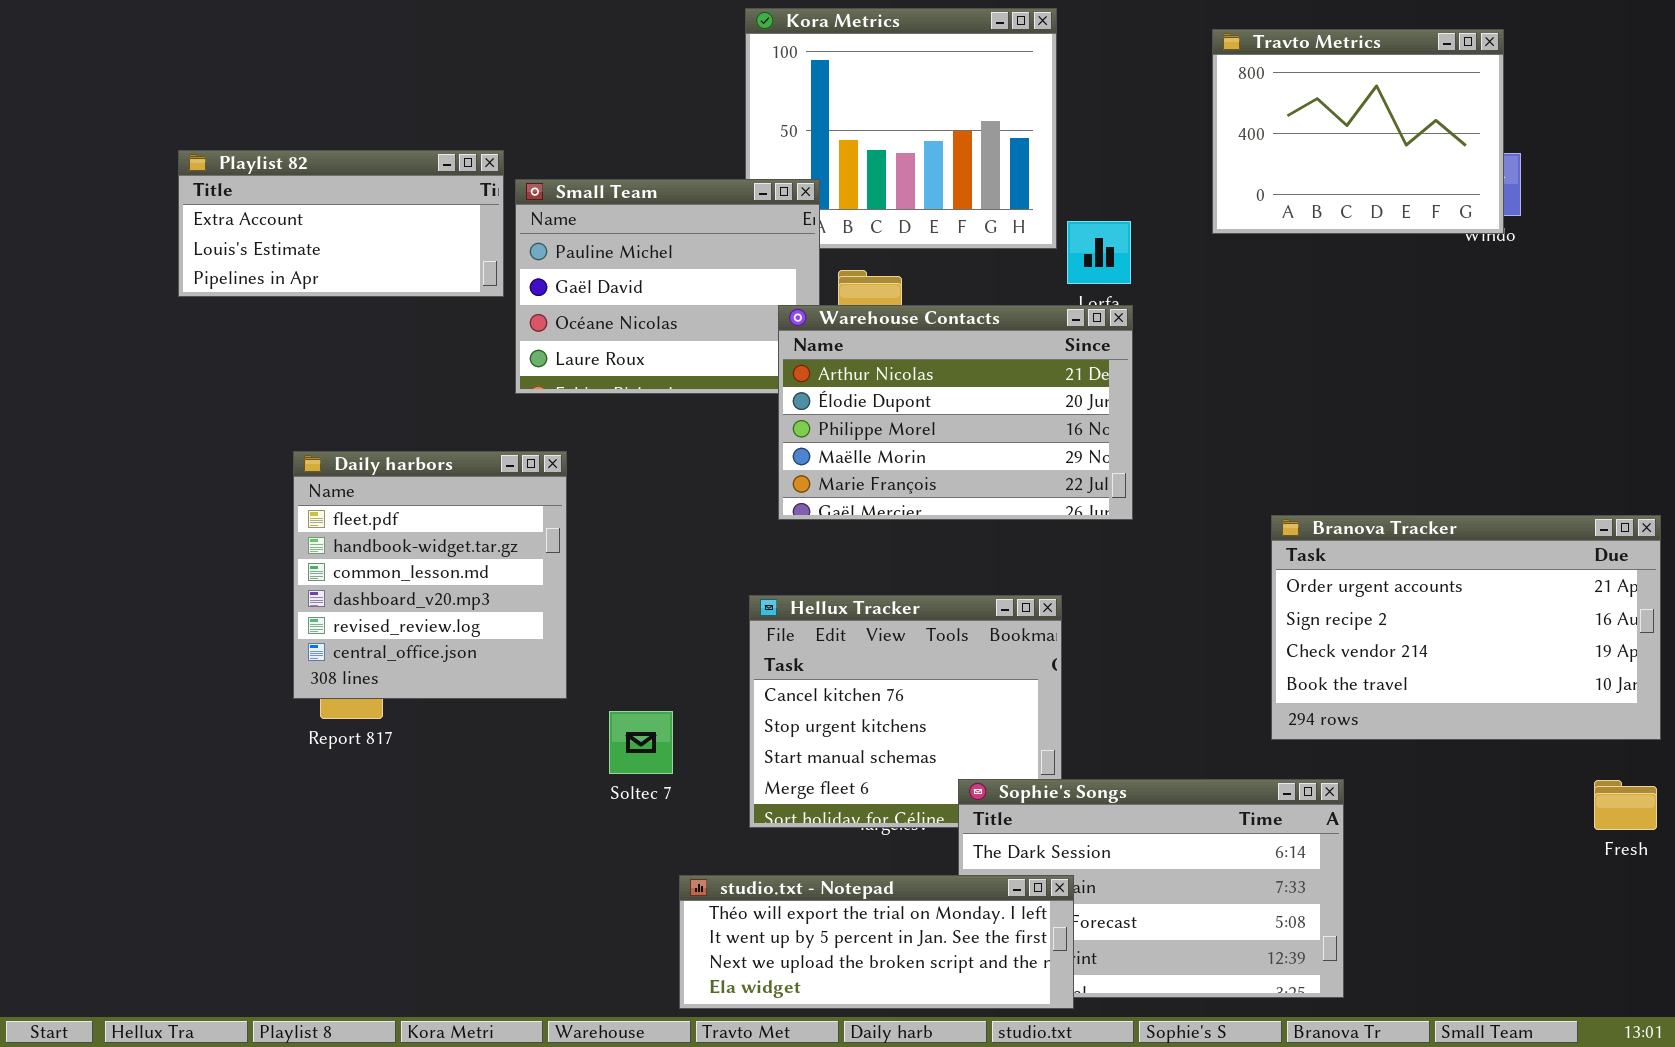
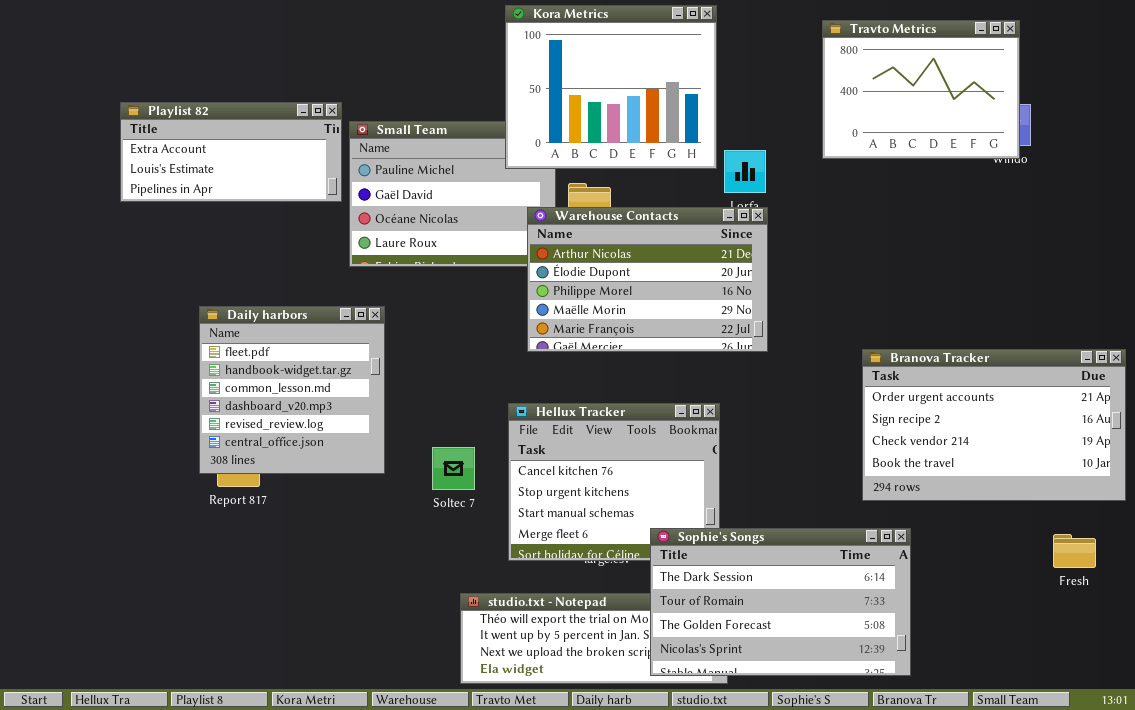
Kora Metrics: [745,8,1057,249] -> [505,5,717,169], raised
Soltec 7: [609,711,673,774] -> [432,447,475,490], moved
Sophie's Songs: [958,779,1344,998] -> [650,528,911,676], raised
Fresh: [1594,780,1657,830] -> [1053,534,1096,568], moved

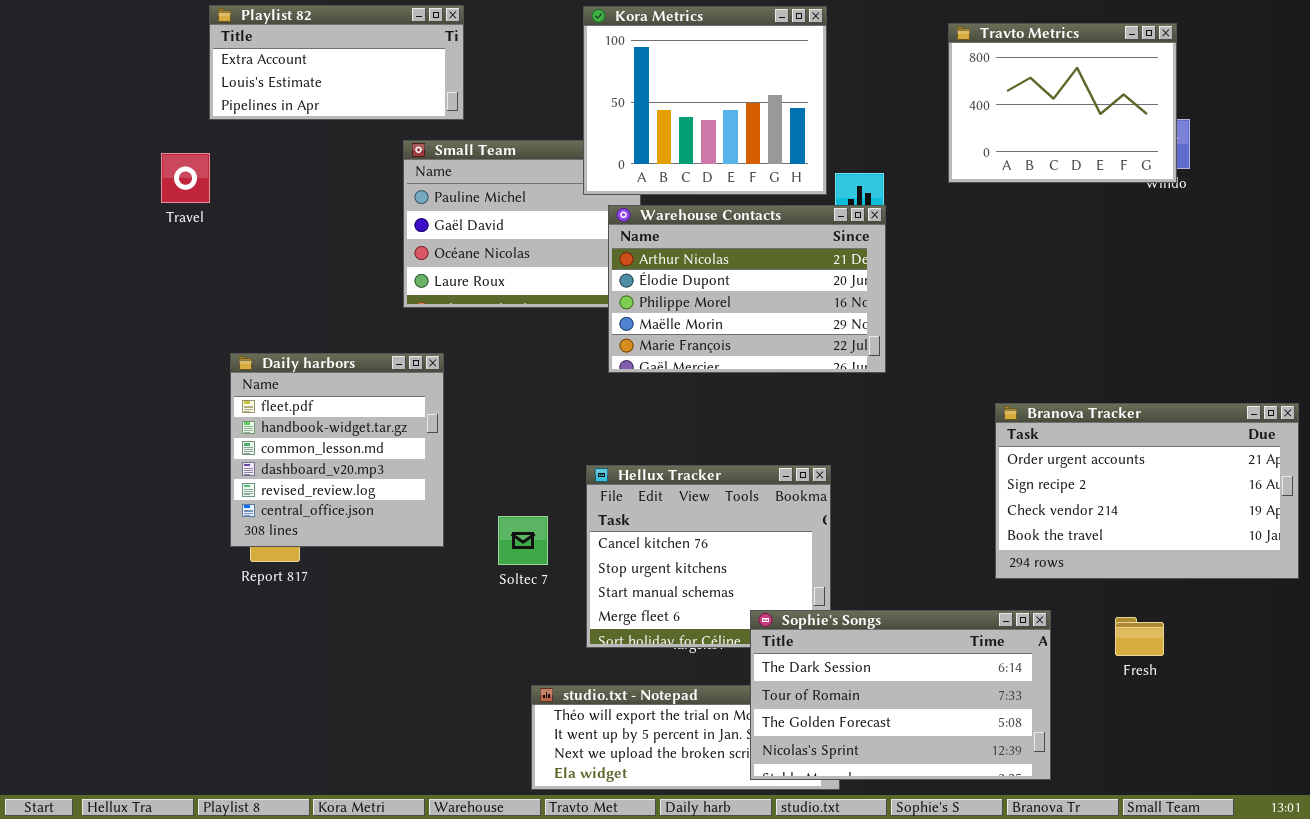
Playlist 82: [120,102,342,202] -> [209,5,464,120], moved
Warehouse Contacts: [527,207,768,352] -> [608,205,886,373], moved
Fresh: [1053,534,1096,568] -> [1115,617,1164,656], moved

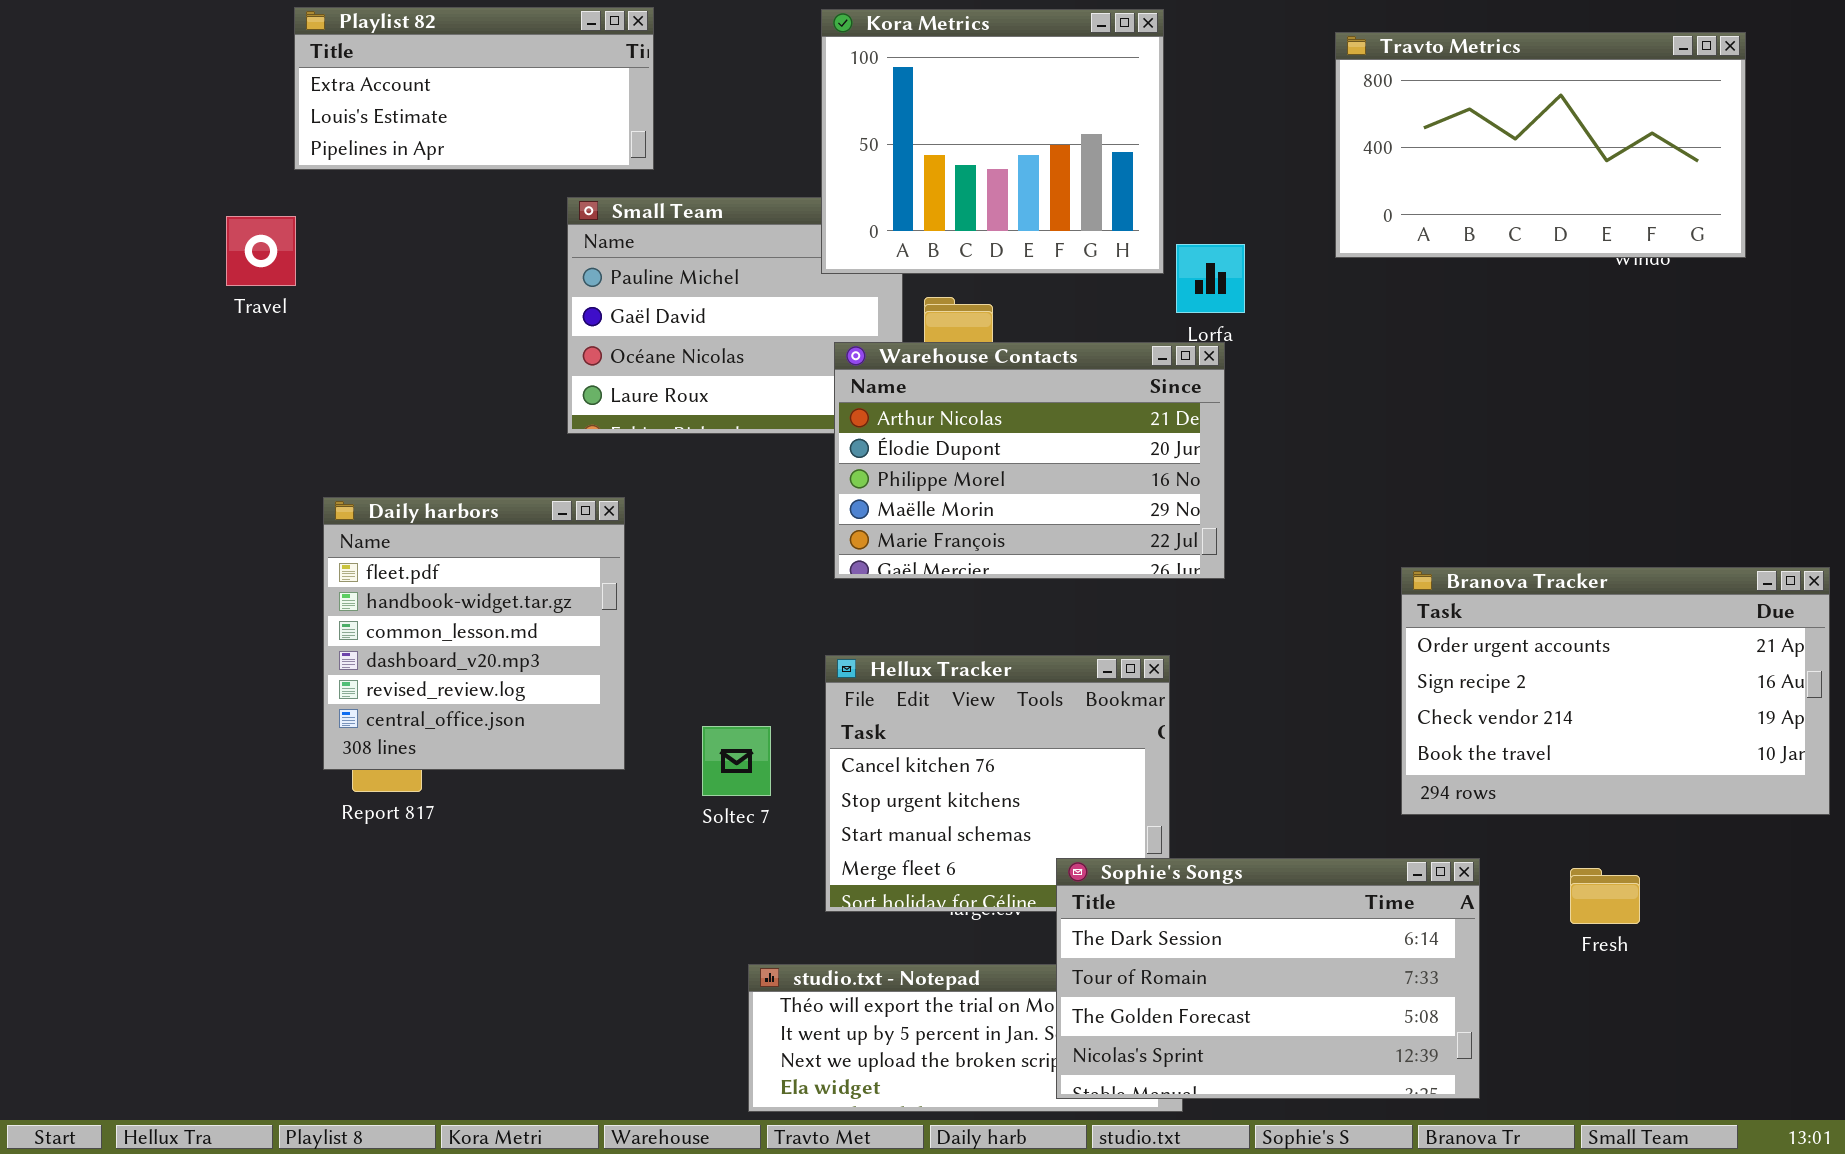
Travto Metrics: [948,23,1177,183] -> [1335,32,1746,258], resized
Warehouse Contacts: [608,205,886,373] -> [834,342,1225,579], moved

